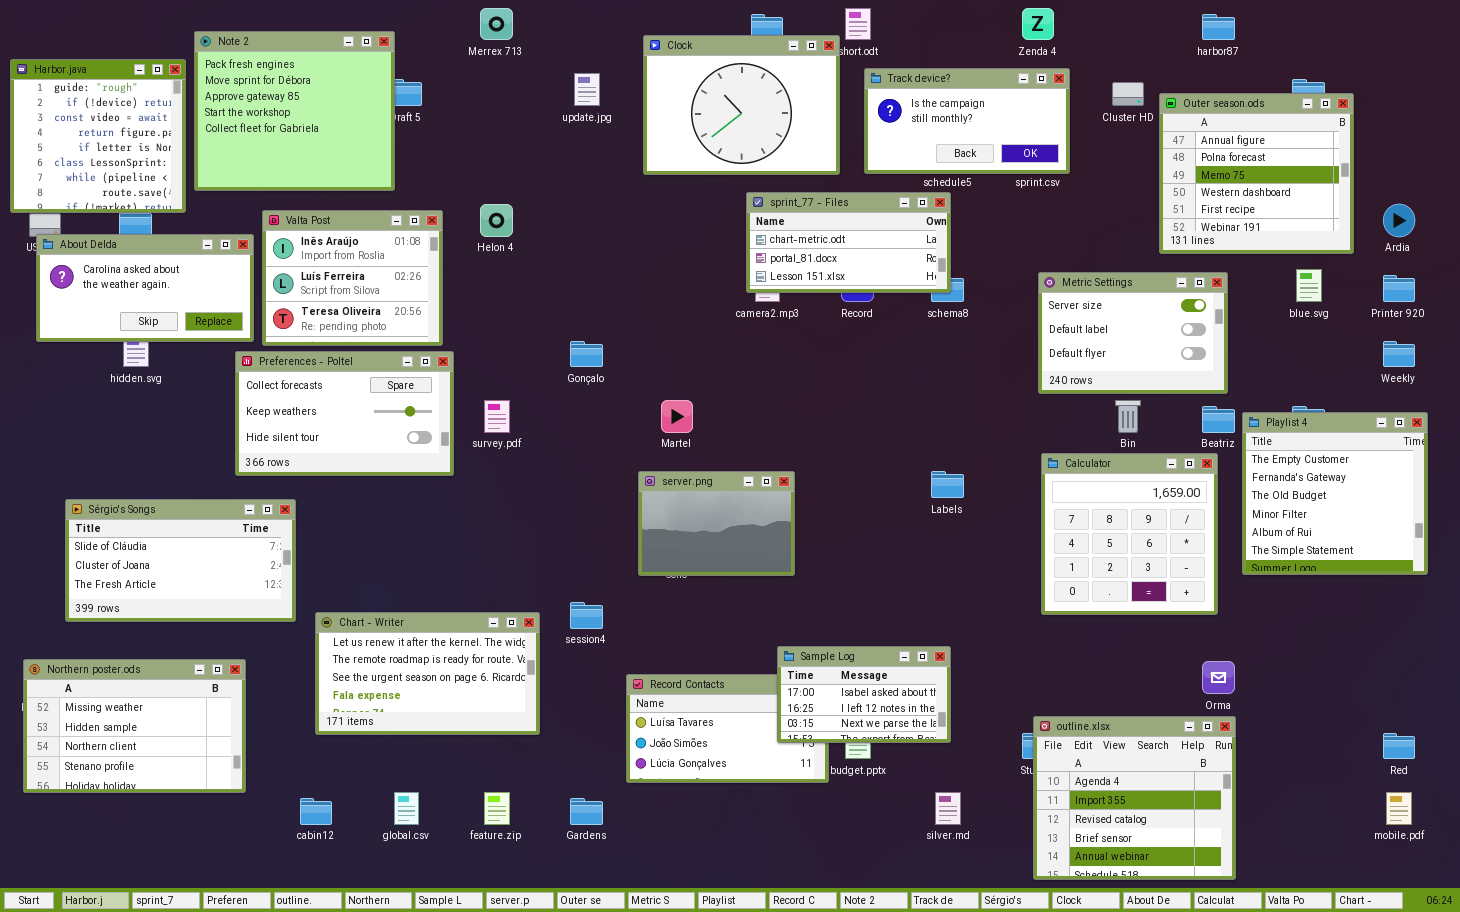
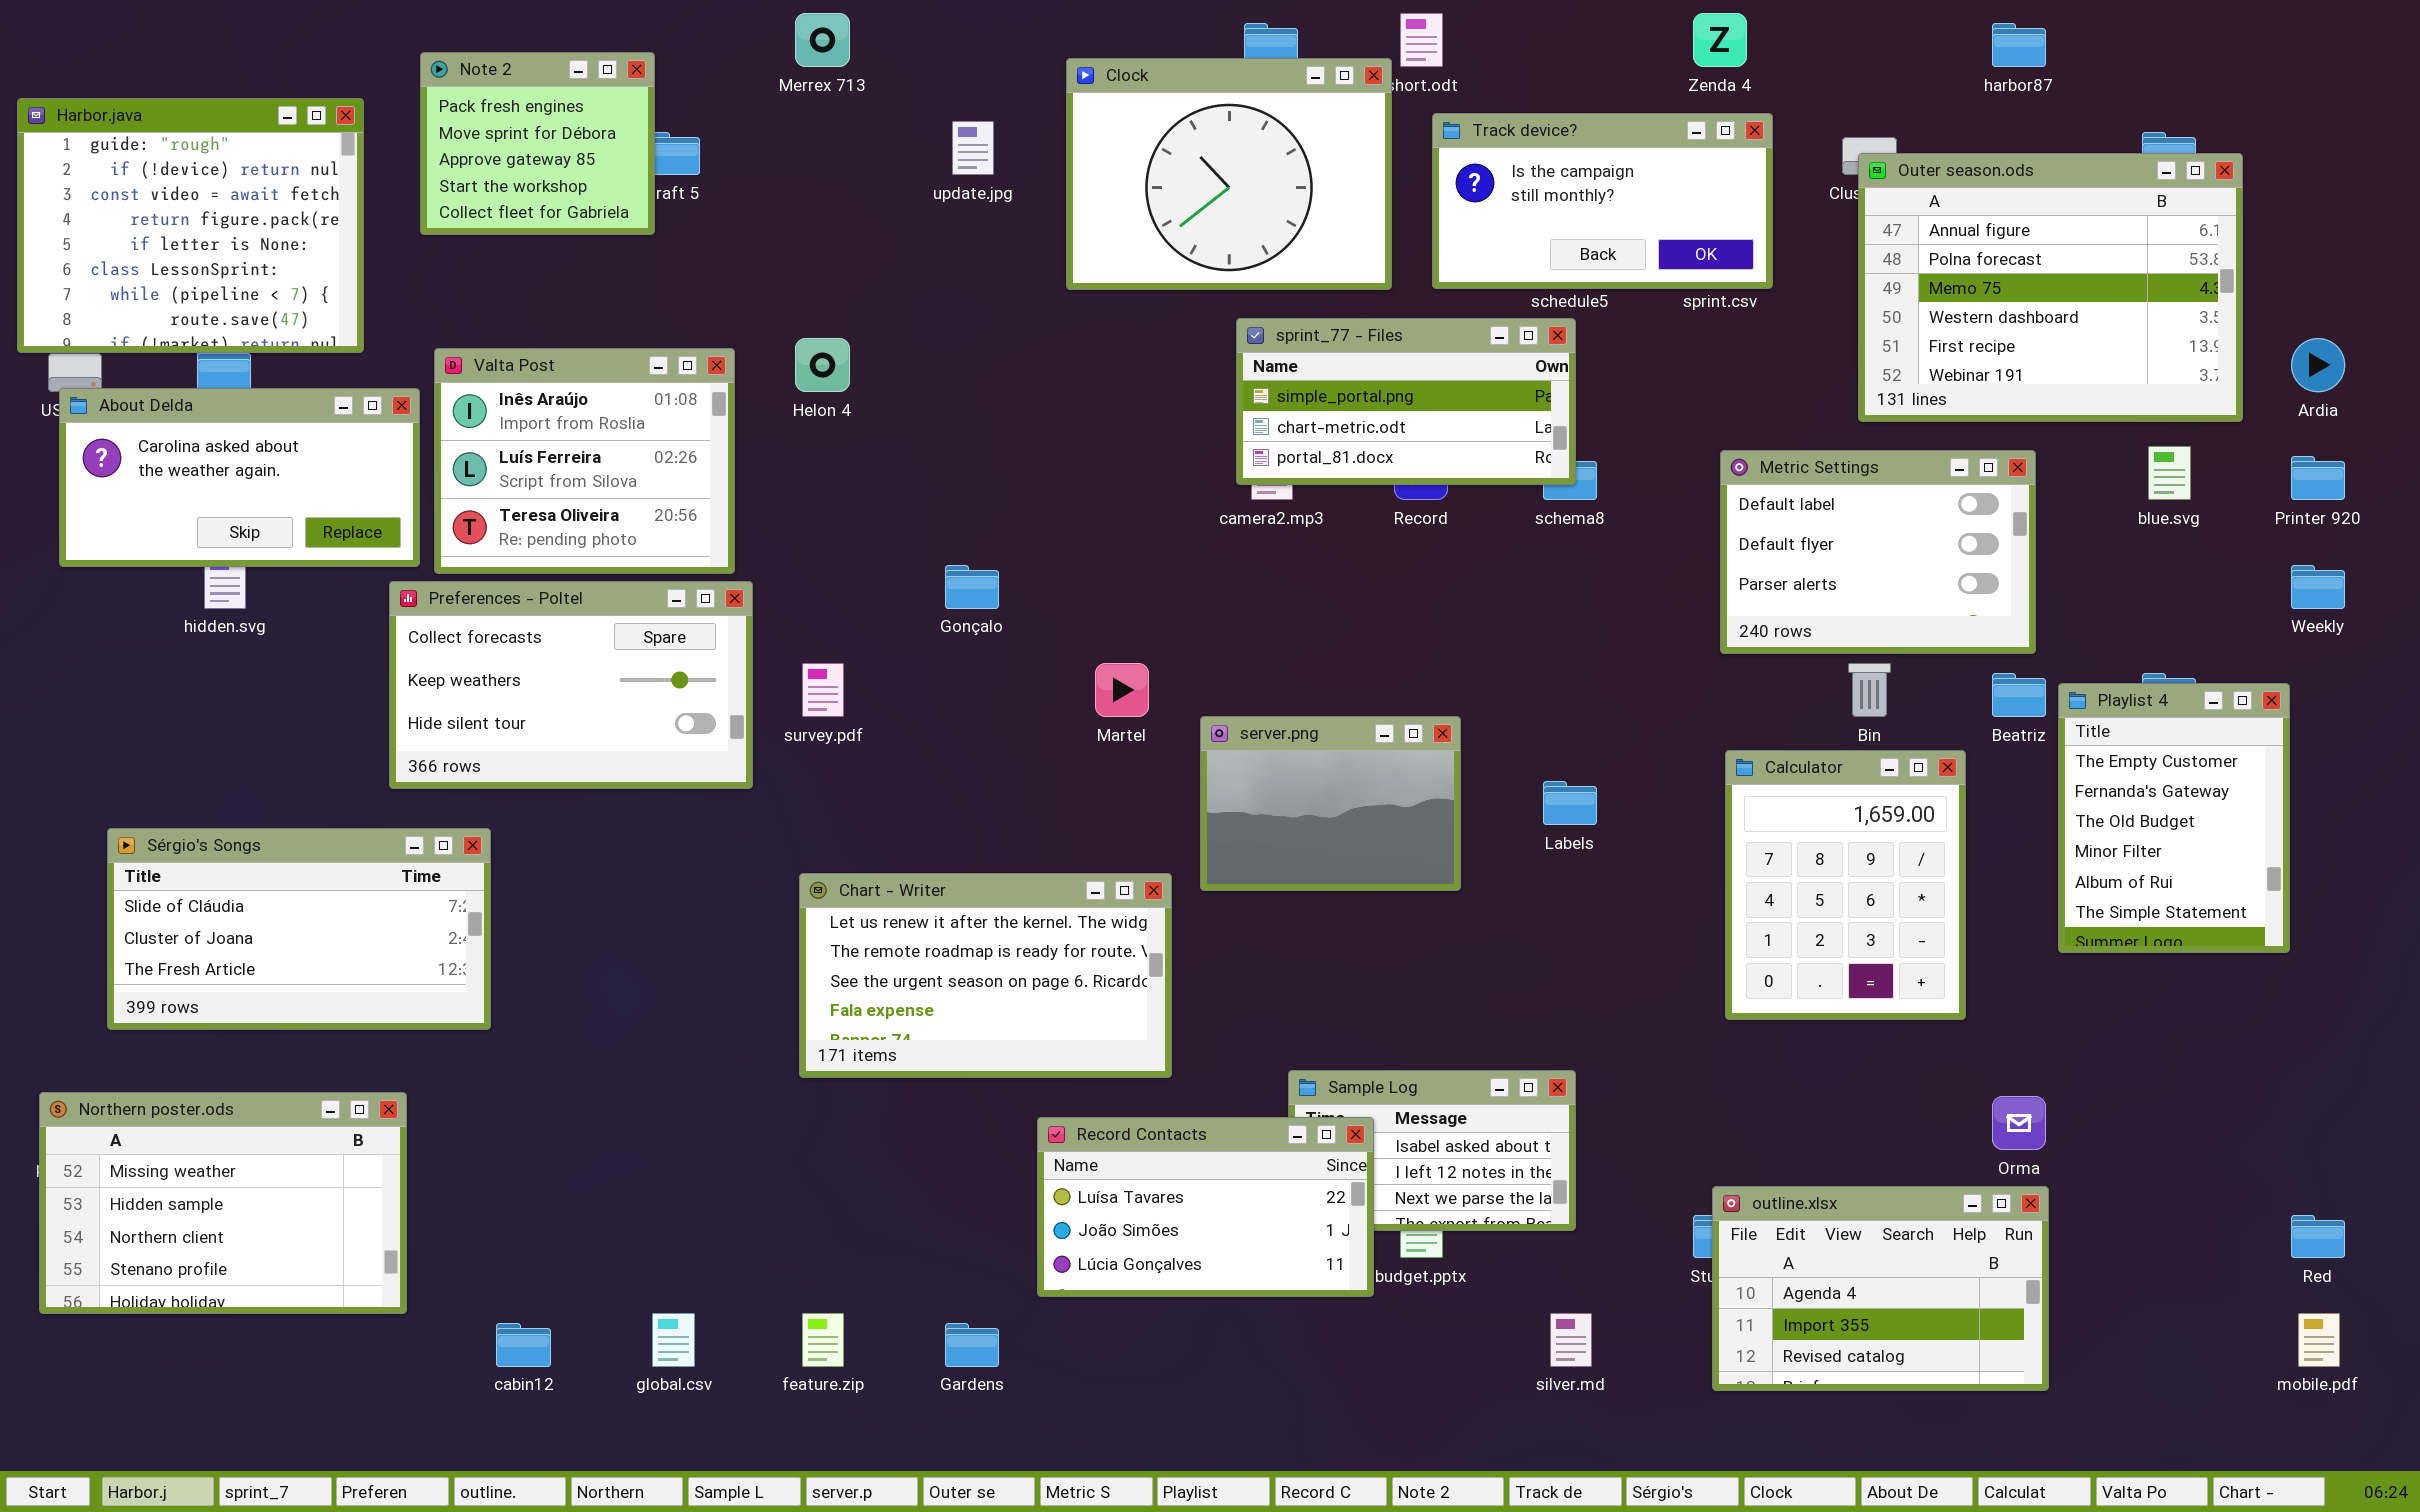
Note 2: [194,31,395,191] -> [420,52,655,235], resized
Harbor.java: [10,59,186,213] -> [17,98,364,353], resized
Outer season.ods: [1159,93,1354,254] -> [1858,153,2243,422], resized
sprint_77 - Files: [746,192,951,293] -> [1236,318,1576,485], scrolled up 1 row
Metric Settings: [1038,272,1228,394] -> [1720,450,2036,654], scrolled down 1 row
Playlist 4: [1242,412,1428,575] -> [2058,683,2290,953], resized
Calculator: [1041,453,1218,615] -> [1725,750,1966,1020], resized
server.png: [638,471,795,576] -> [1200,716,1461,891], moved
Chart - Writer: [315,612,540,735] -> [799,873,1172,1078], moved
Record Contacts: [626,674,829,783] -> [1037,1117,1374,1297], raised
outline.xlsx: [1033,716,1236,880] -> [1712,1186,2049,1391], resized

